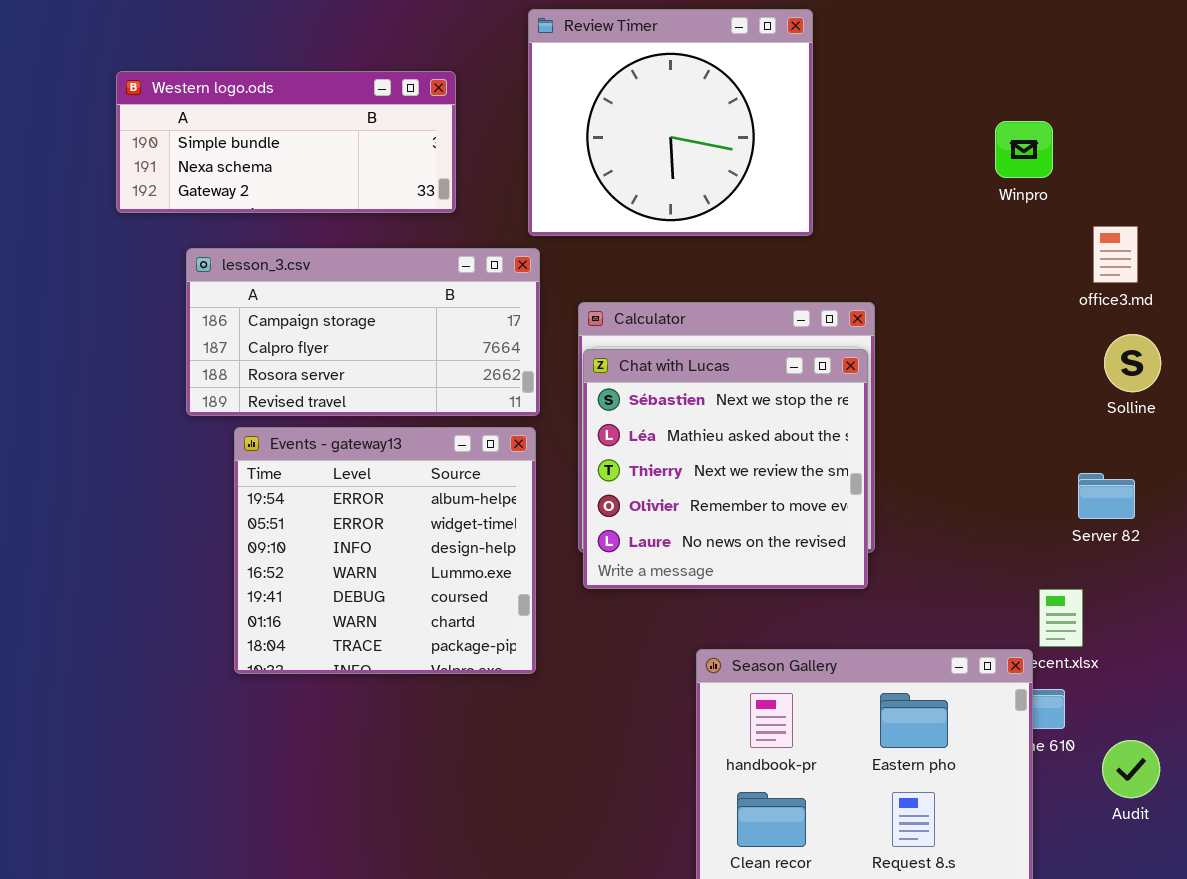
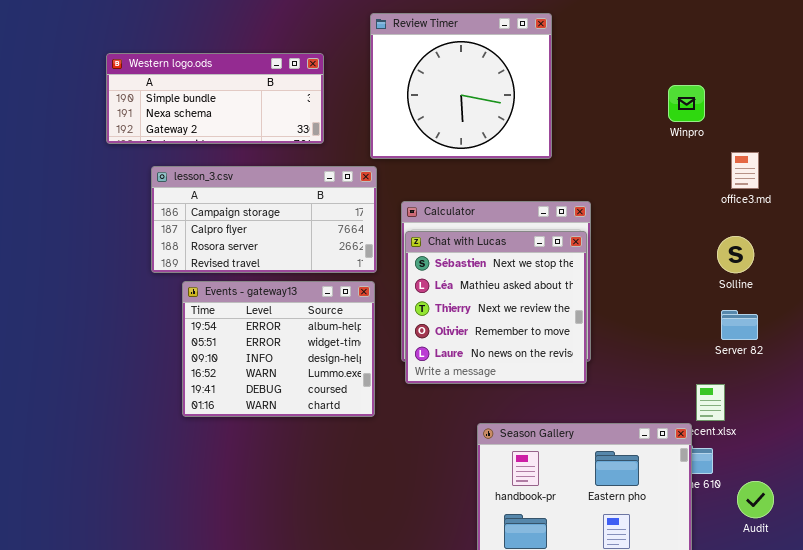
Solline: [1104,334,1161,392] -> [717,236,754,273], moved
Events - gateway13: [234,427,536,674] -> [182,281,375,417], resized

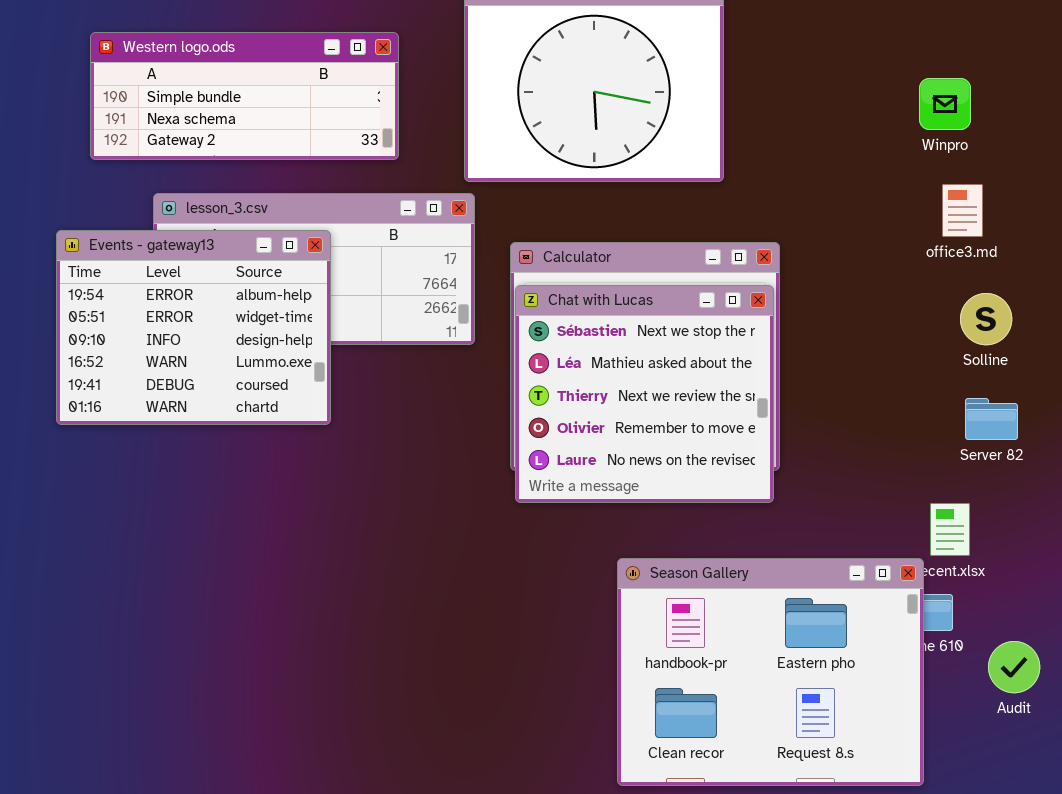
Winpro: [668,85,705,122] -> [919,78,971,130], moved
office3.md: [731,152,759,189] -> [942,184,983,237], moved
Events - gateway13: [182,281,375,417] -> [56,230,331,425], moved

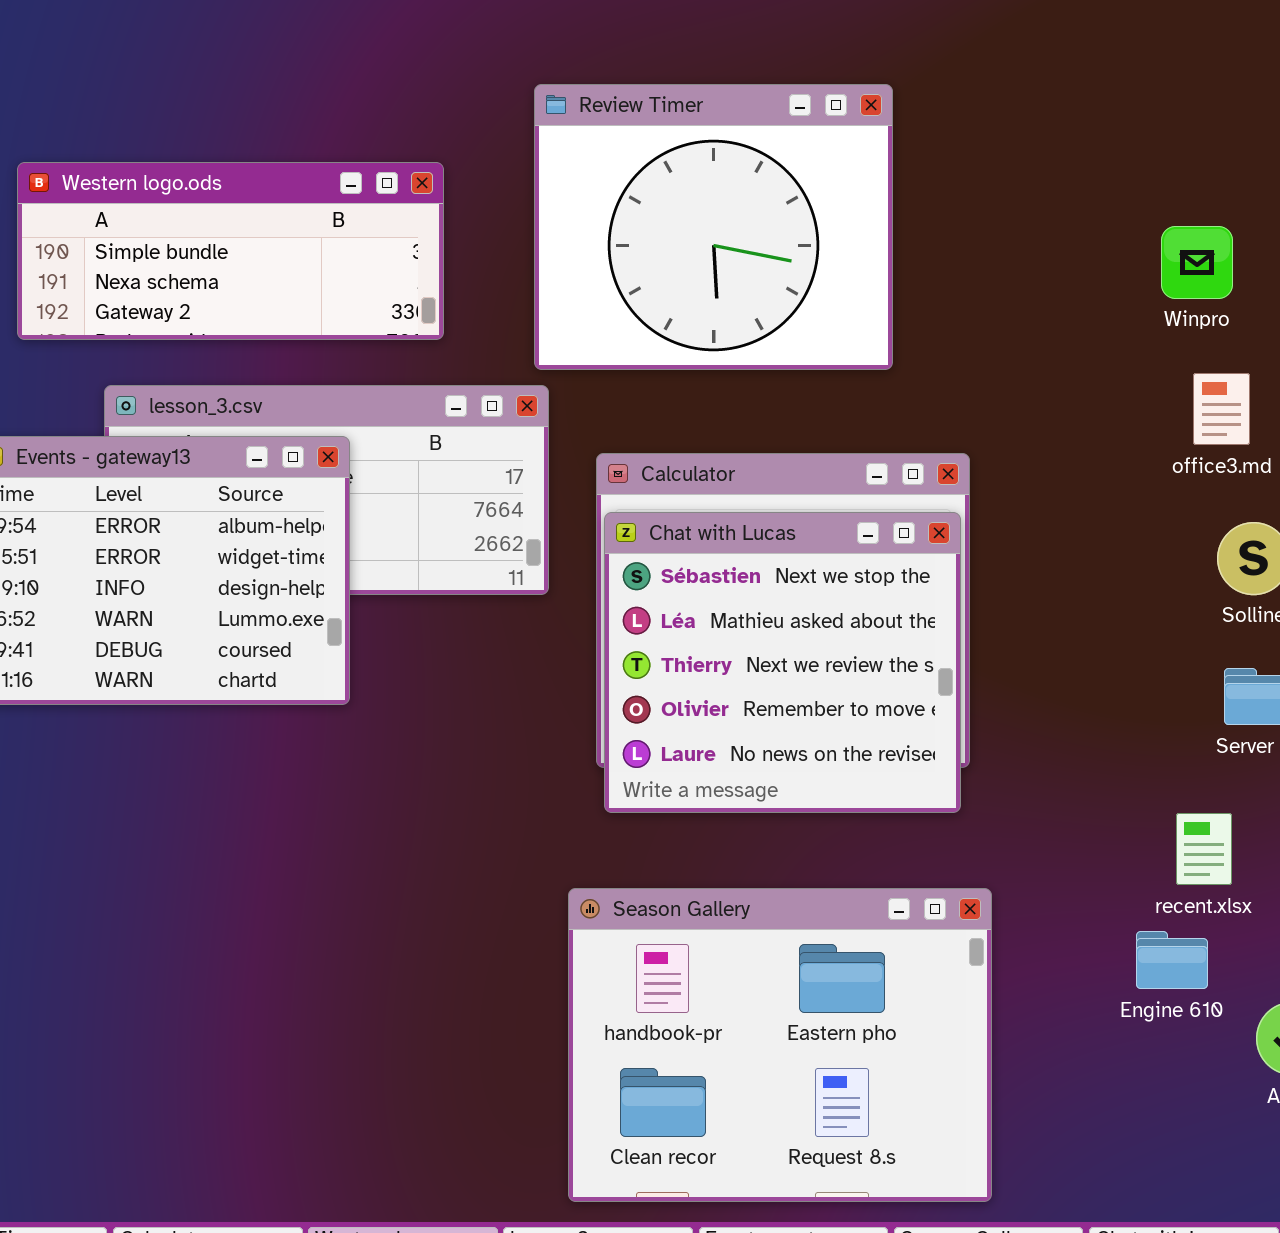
Season Gallery: [617,558,924,786] -> [568,888,992,1202], moved

